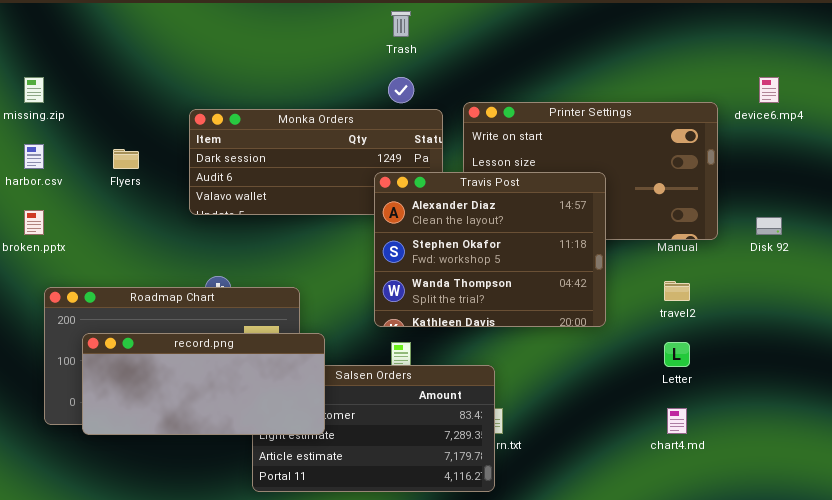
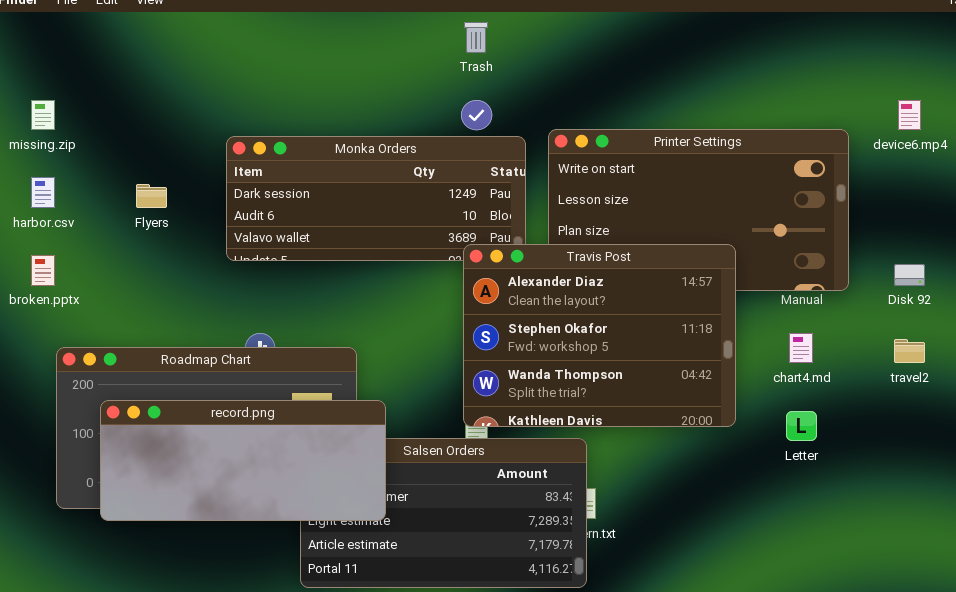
Travis Post: [374,172,606,327] -> [463,244,736,427], moved
travel2: [664,281,690,301] -> [894,339,925,363], moved
chart4.md: [667,408,687,434] -> [789,333,813,363], moved

